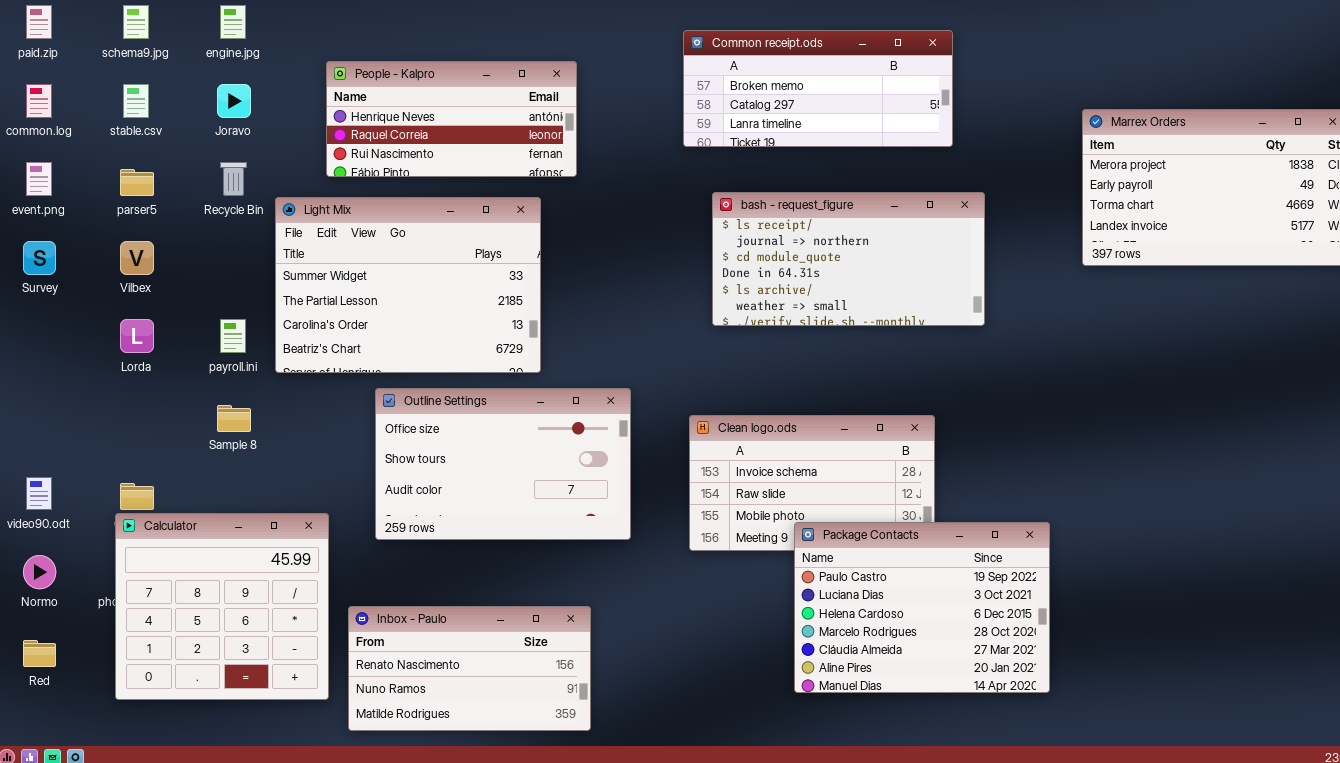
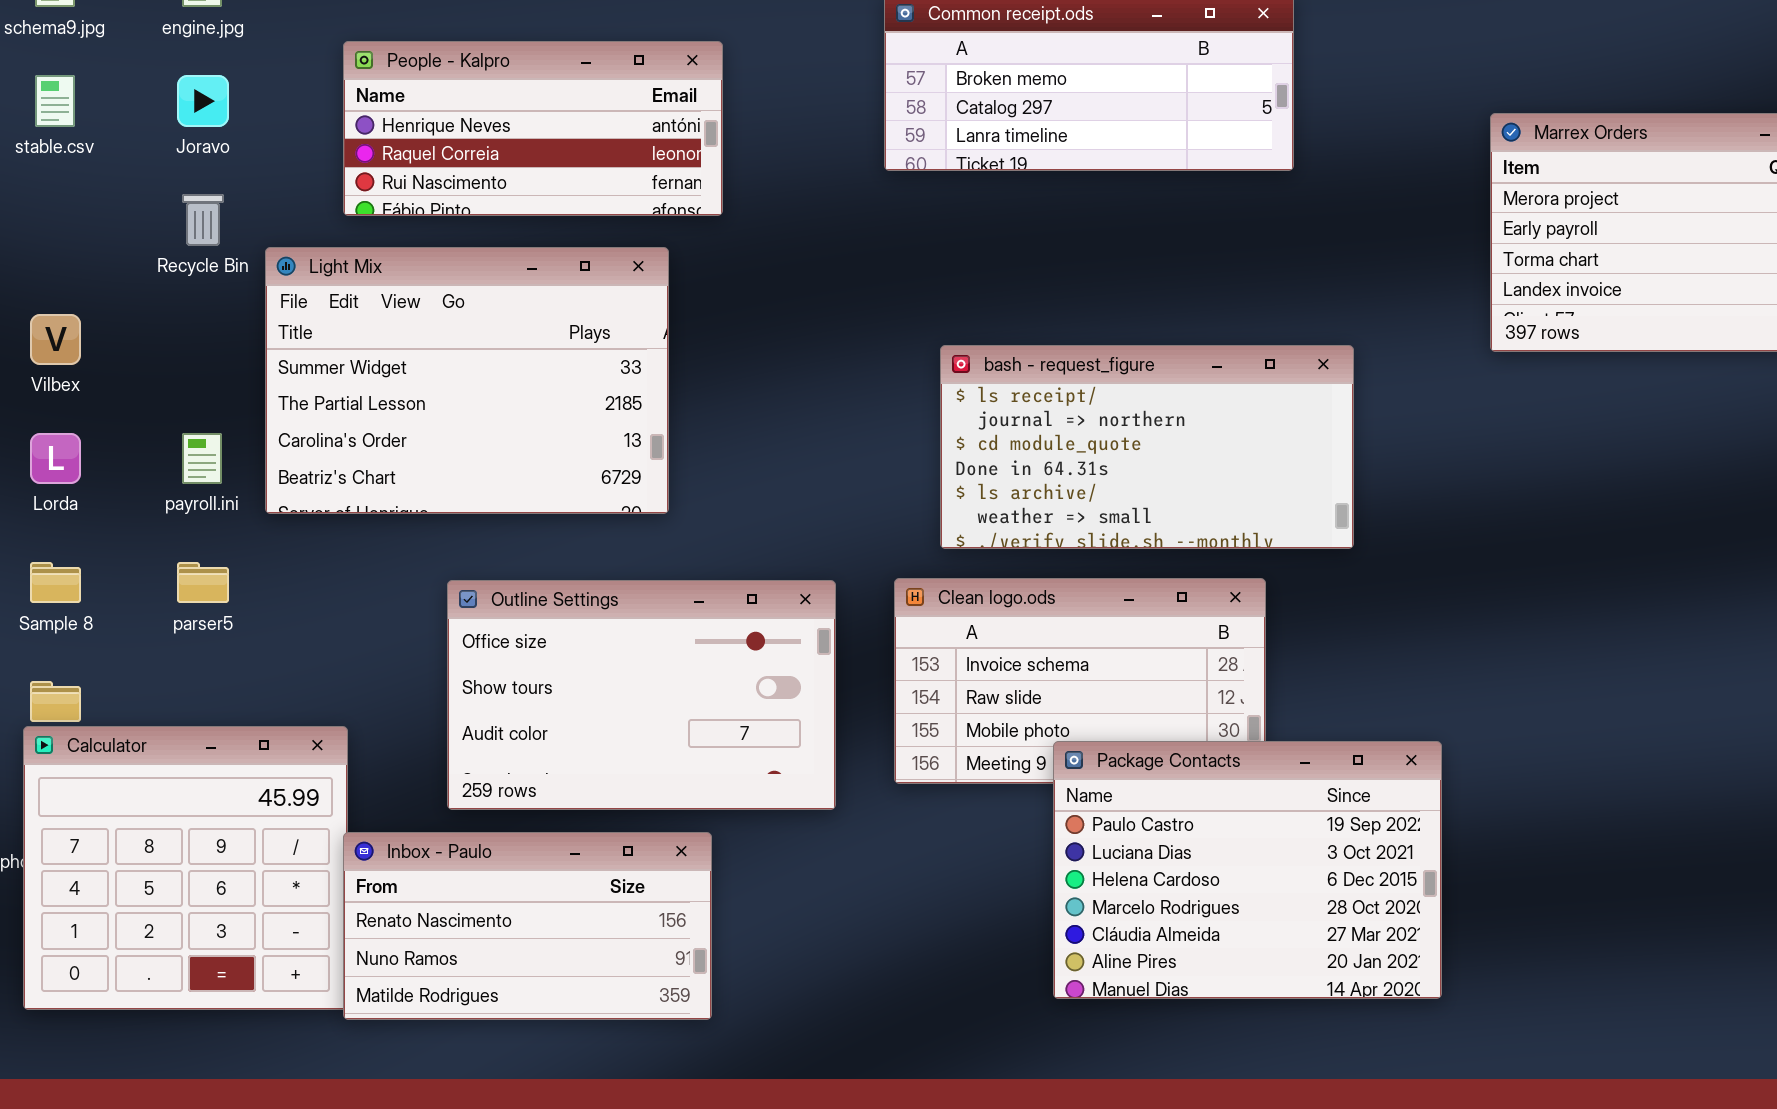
parser5: [120,169,154,196] -> [177,562,229,603], moved
bash - request_figure: [712,192,985,326] -> [940,345,1354,549], moved
Outline Settings: [375,388,631,540] -> [447,580,836,810], moved
Sample 8: [217,405,251,432] -> [30,562,81,603], moved
Inbox - Paulo: [348,606,591,731] -> [343,832,712,1020], moved

